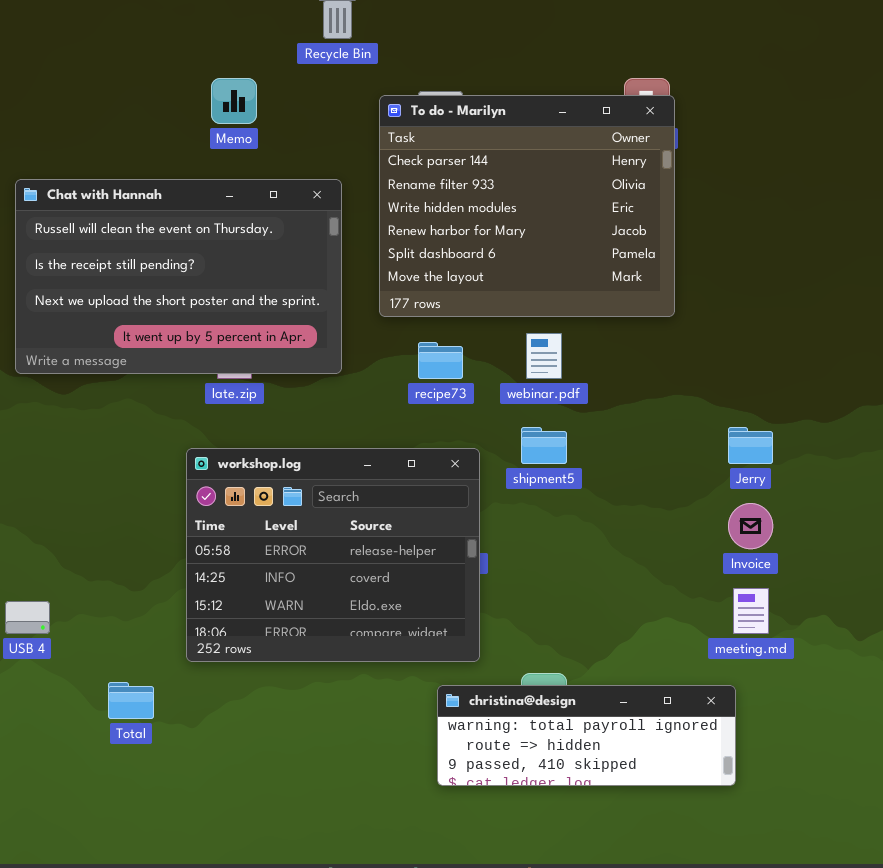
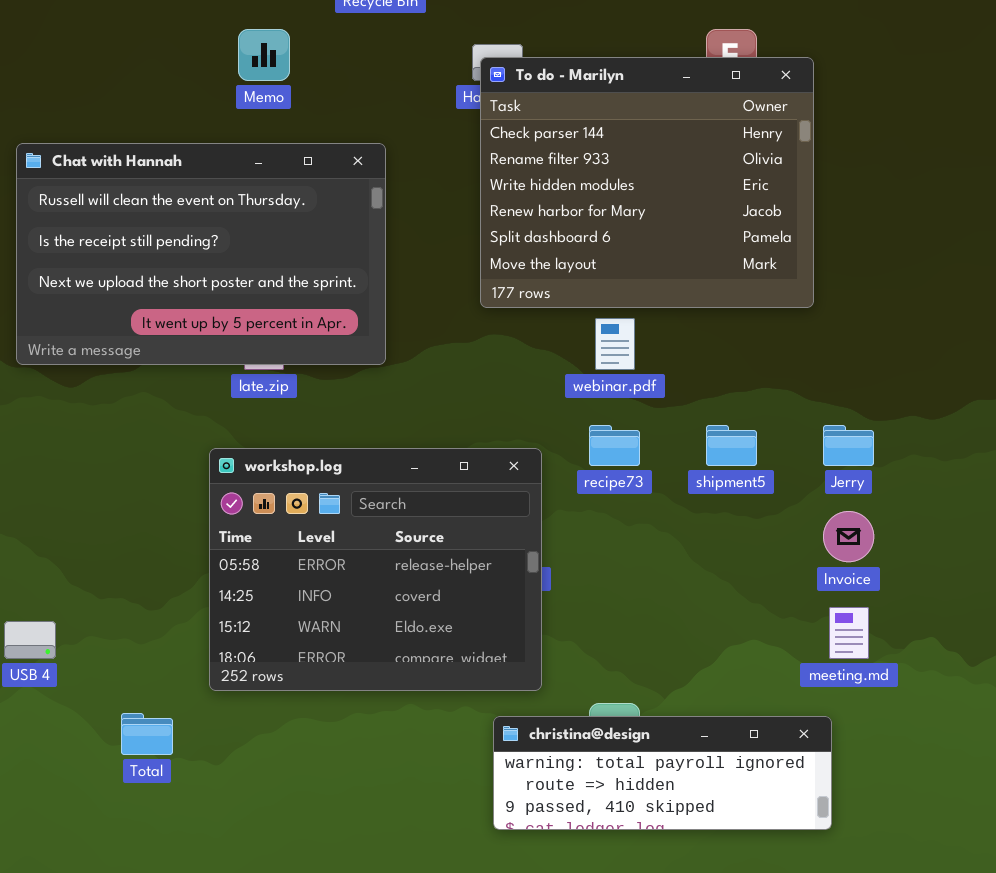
To do - Marilyn: [379,95,675,317] -> [480,57,814,308], moved
recipe73: [418,342,463,379] -> [589,425,640,466], moved
shipment5: [521,427,567,464] -> [706,425,757,466], moved

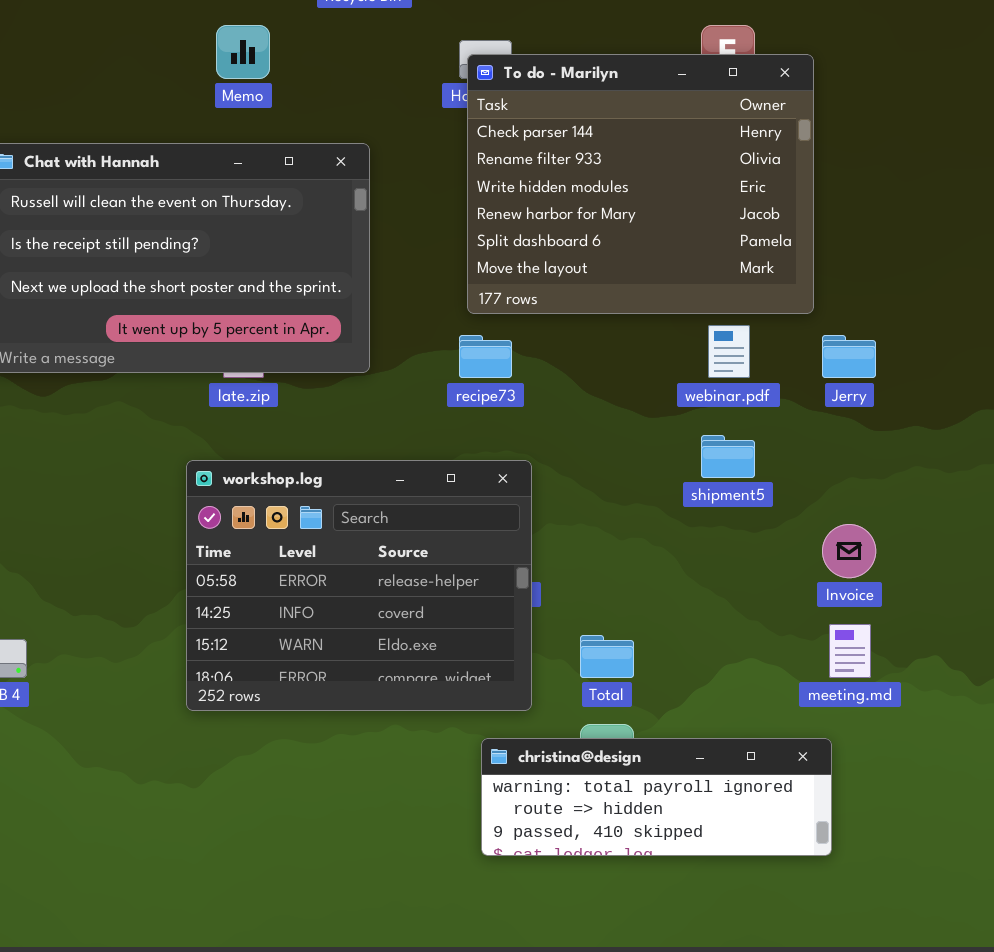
webinar.pdf: [595,318,635,370] -> [708,325,750,378], moved
recipe73: [589,425,640,466] -> [459,335,512,378], moved
Jerry: [823,425,874,466] -> [822,335,876,378], moved
Total: [121,713,173,755] -> [580,635,634,678], moved

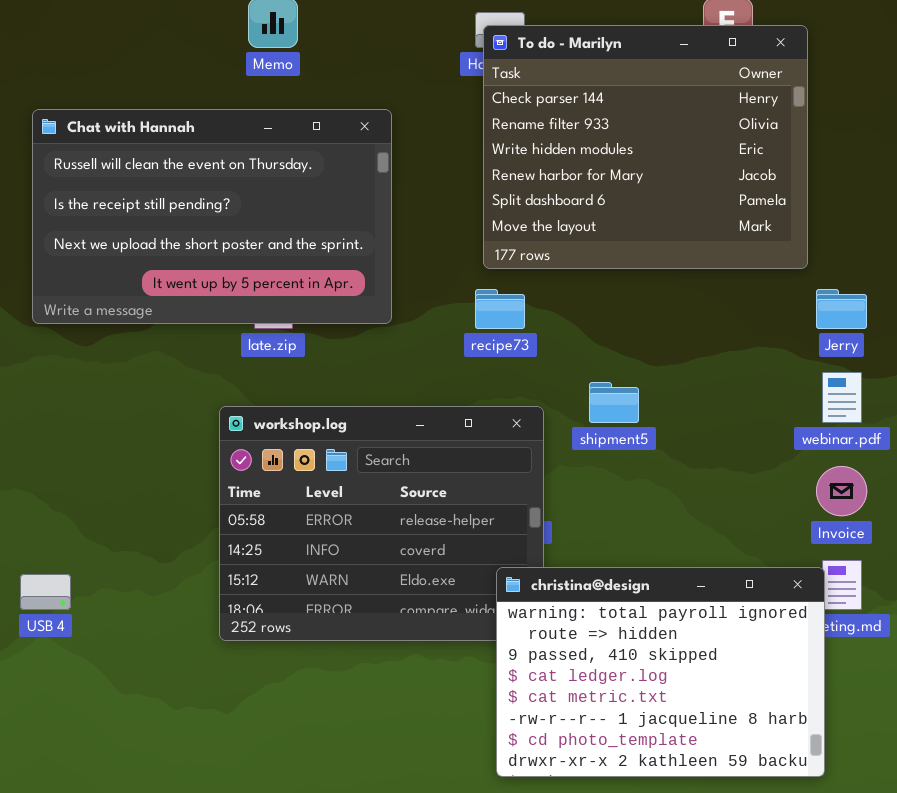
webinar.pdf: [708,325,750,378] -> [822,372,862,423], moved
shipment5: [701,435,755,478] -> [589,382,639,423], moved
christina@design: [481,738,832,856] -> [496,567,825,777], resized

